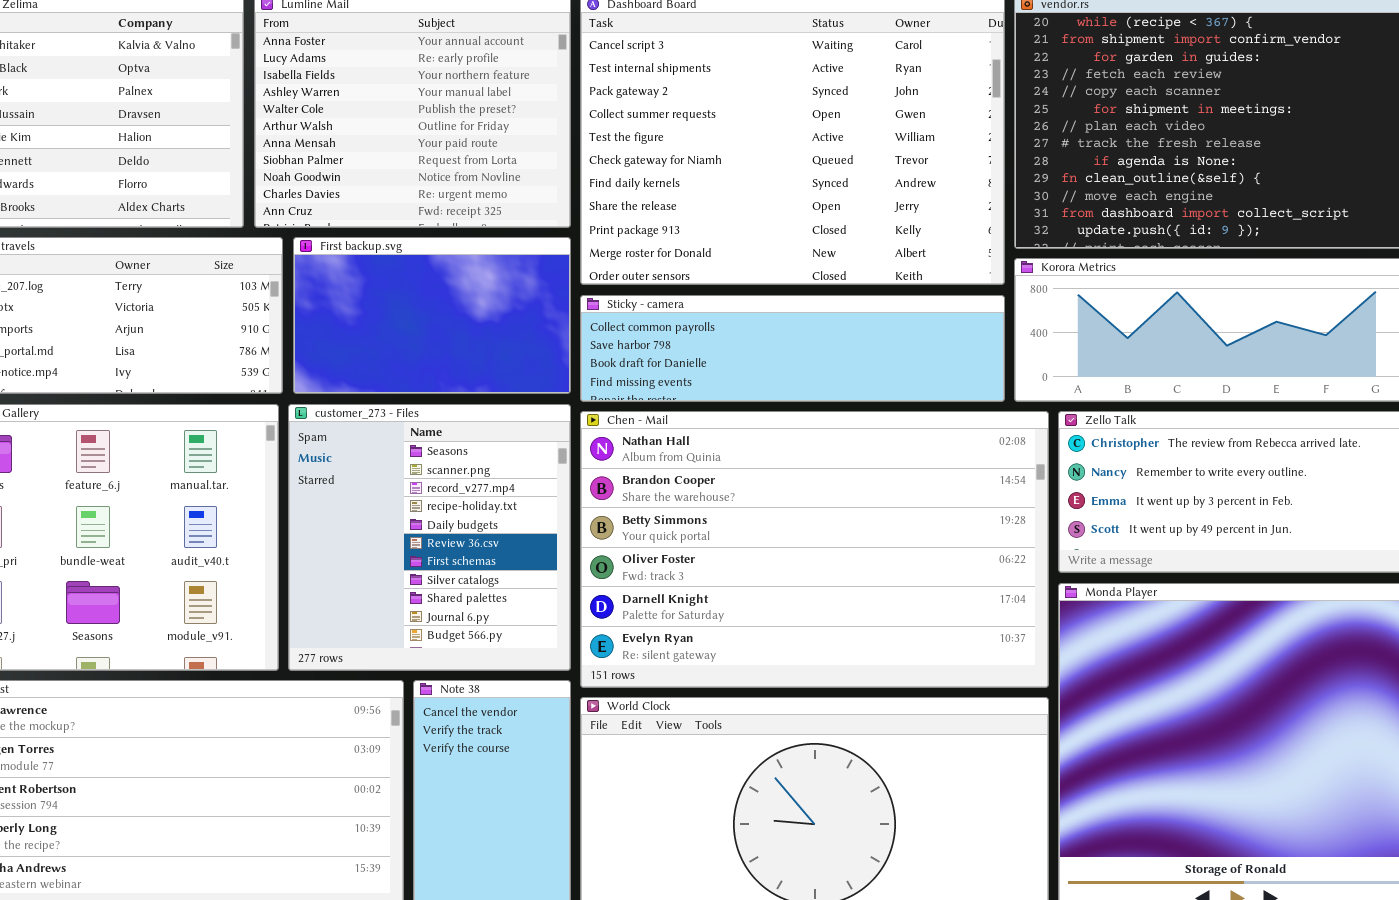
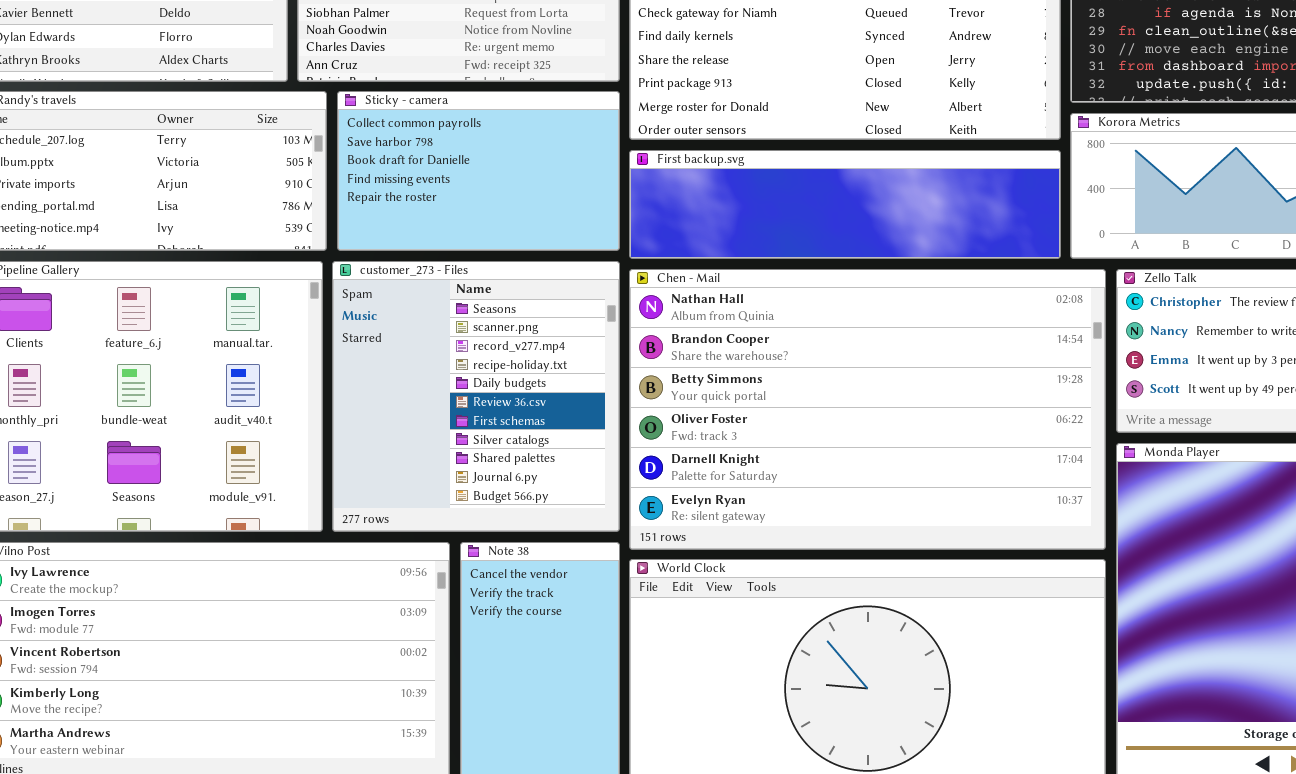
First backup.svg: [293,237,571,394] -> [629,150,1061,259], moved, resized
Sticky - camera: [580,295,1005,402] -> [337,91,620,251], moved, resized

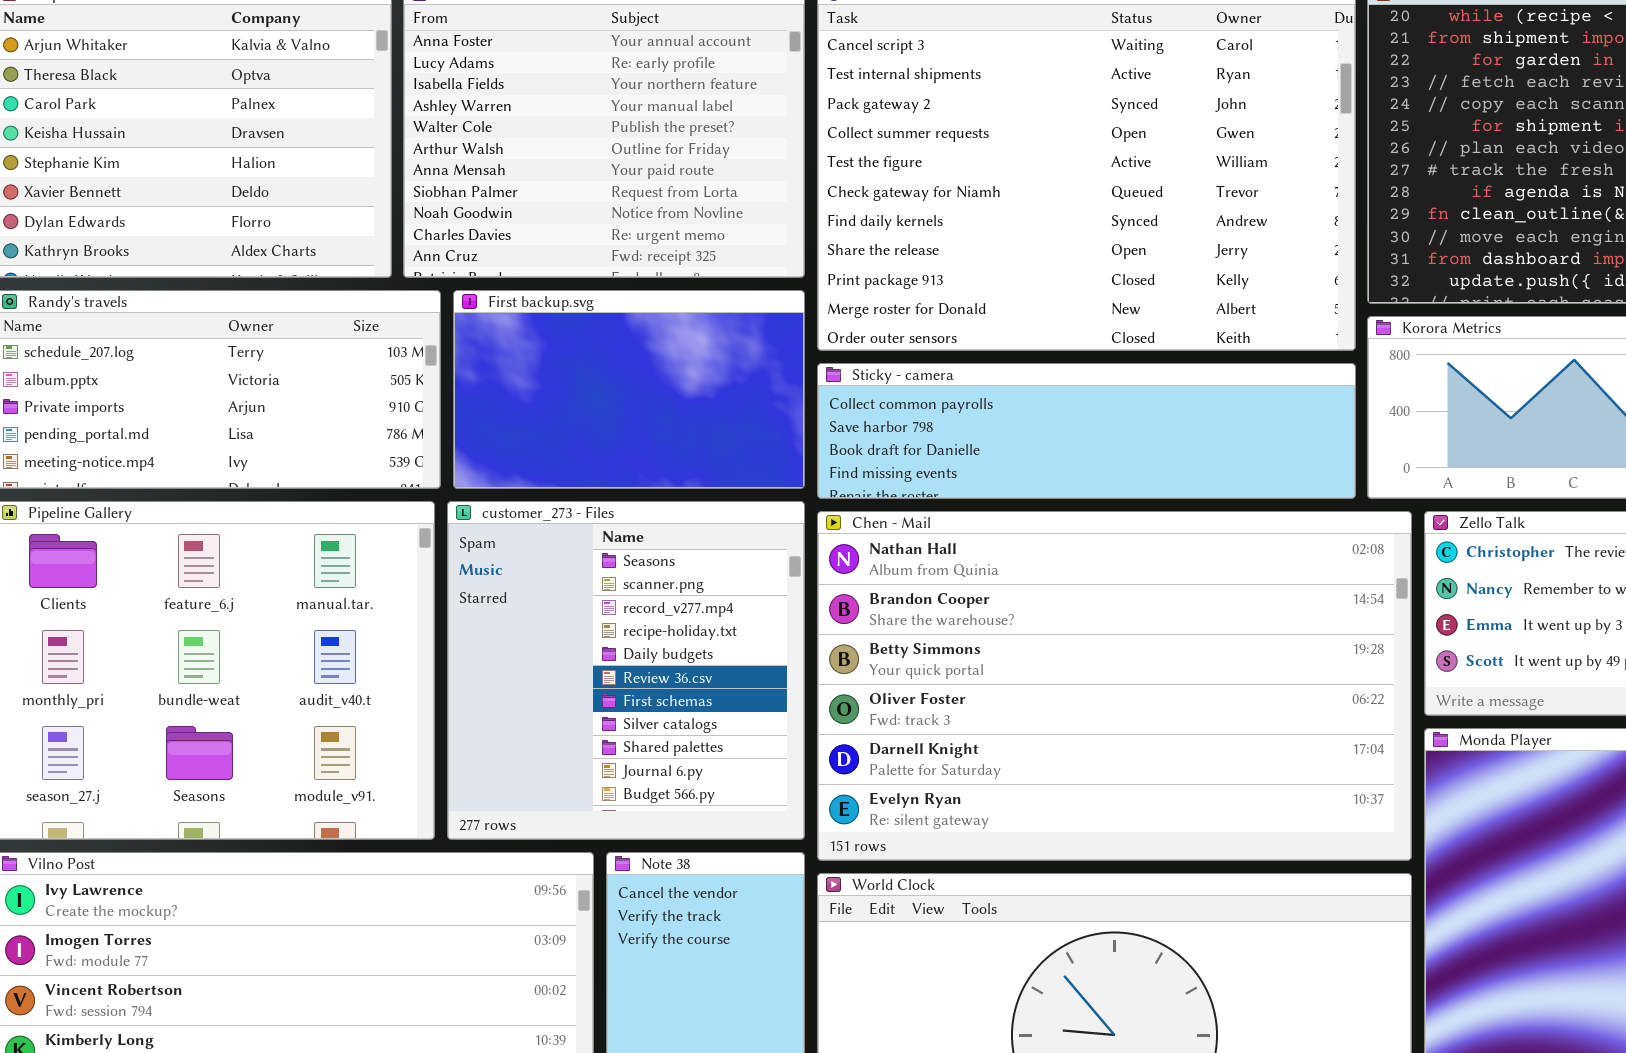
Sticky - camera: [337,91,620,251] -> [817,363,1356,499], moved, resized
First backup.svg: [629,150,1061,259] -> [453,290,805,489], moved, resized

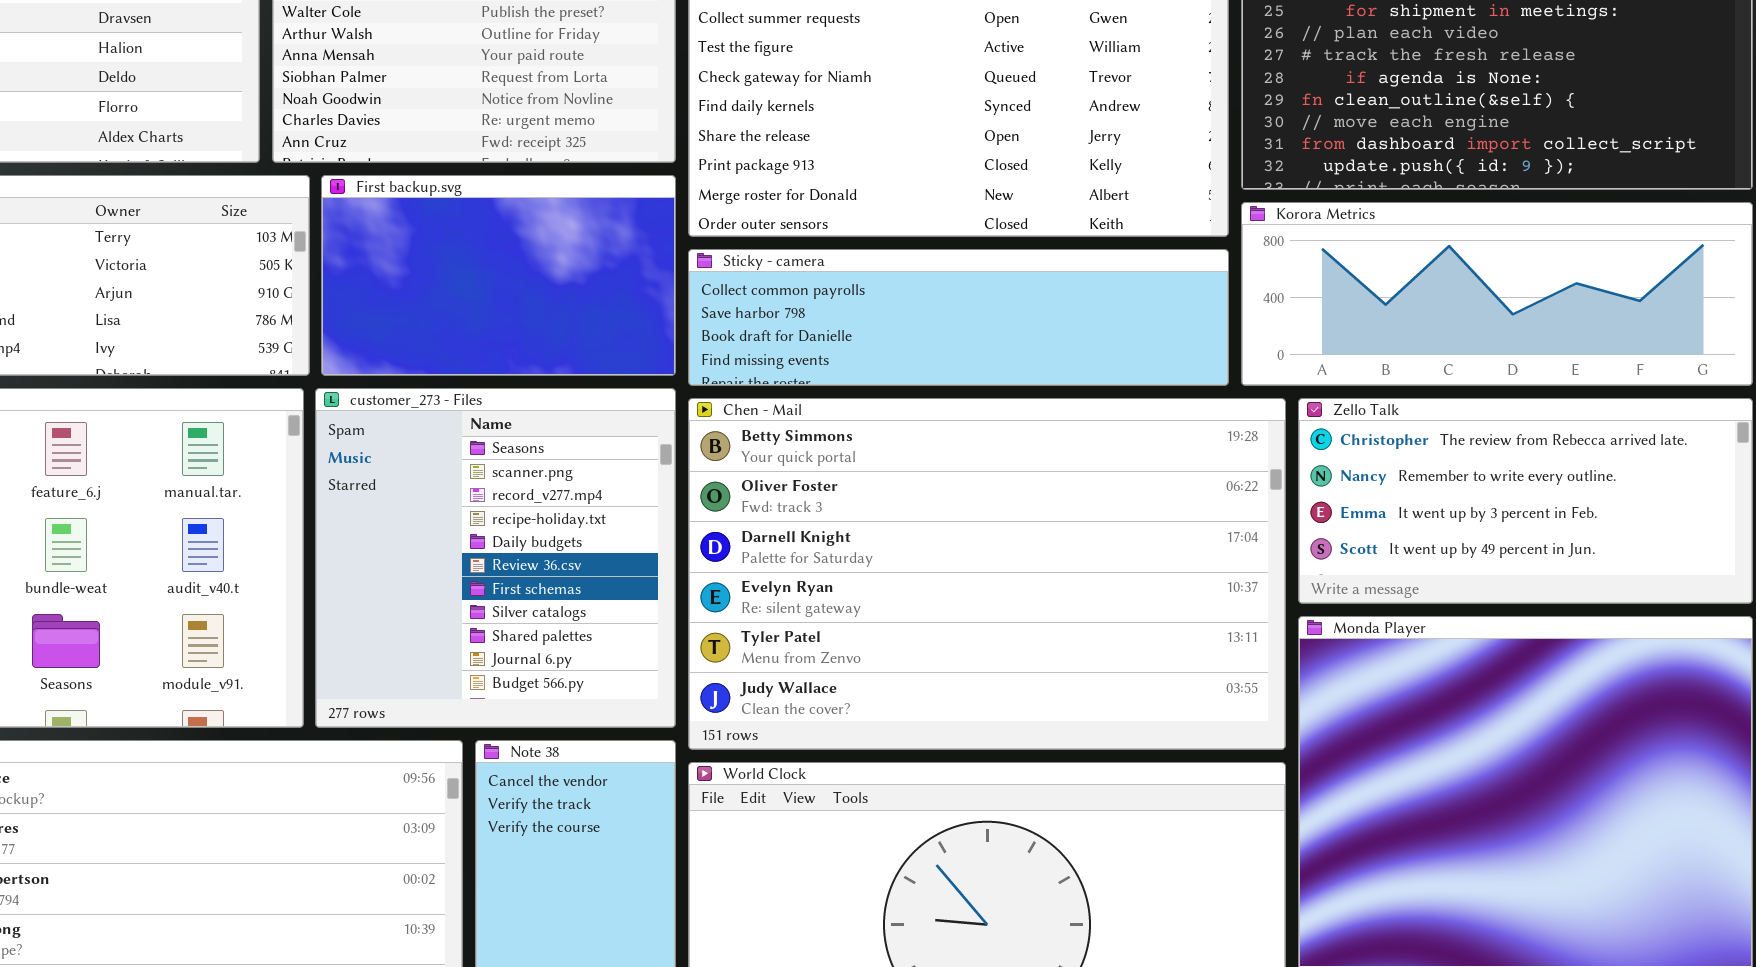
Chen - Mail: [817,511,1412,861] -> [688,398,1286,750], scrolled down 2 rows

